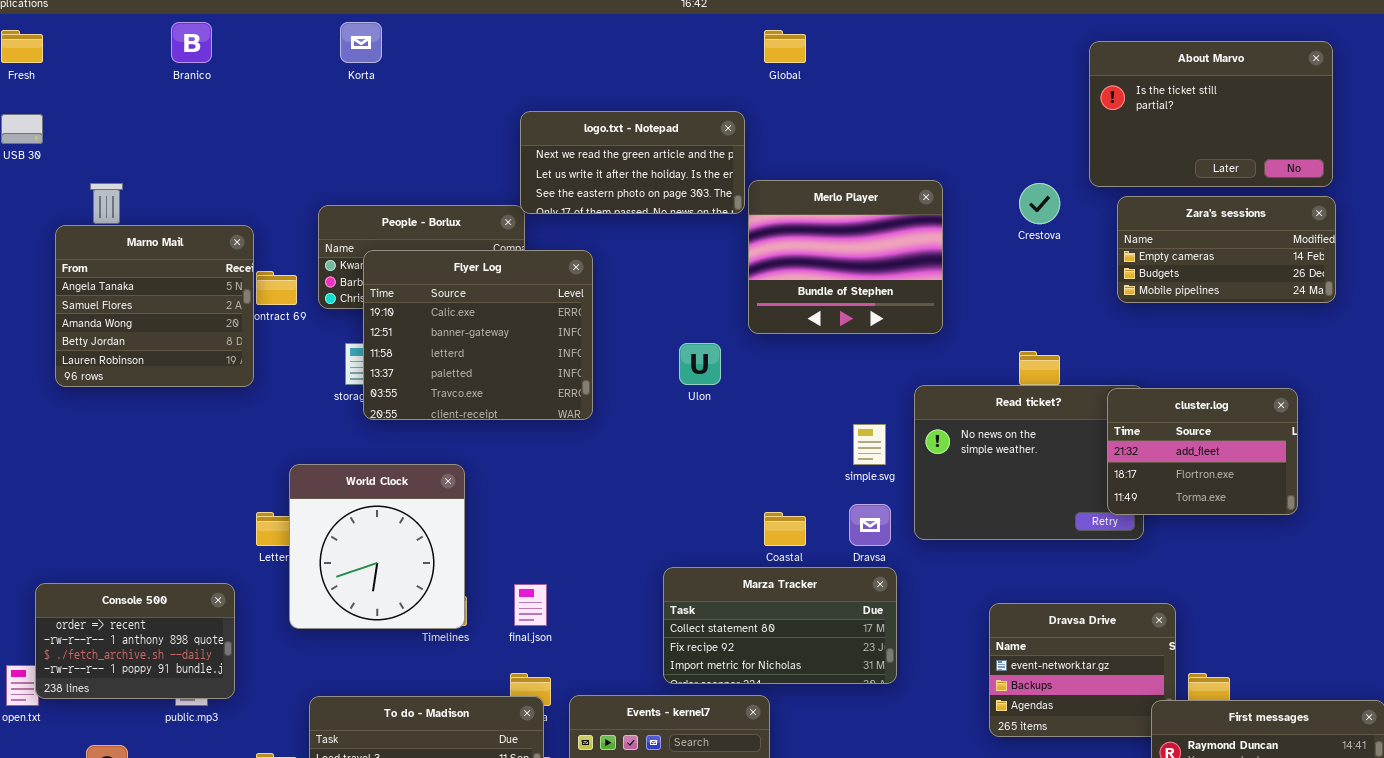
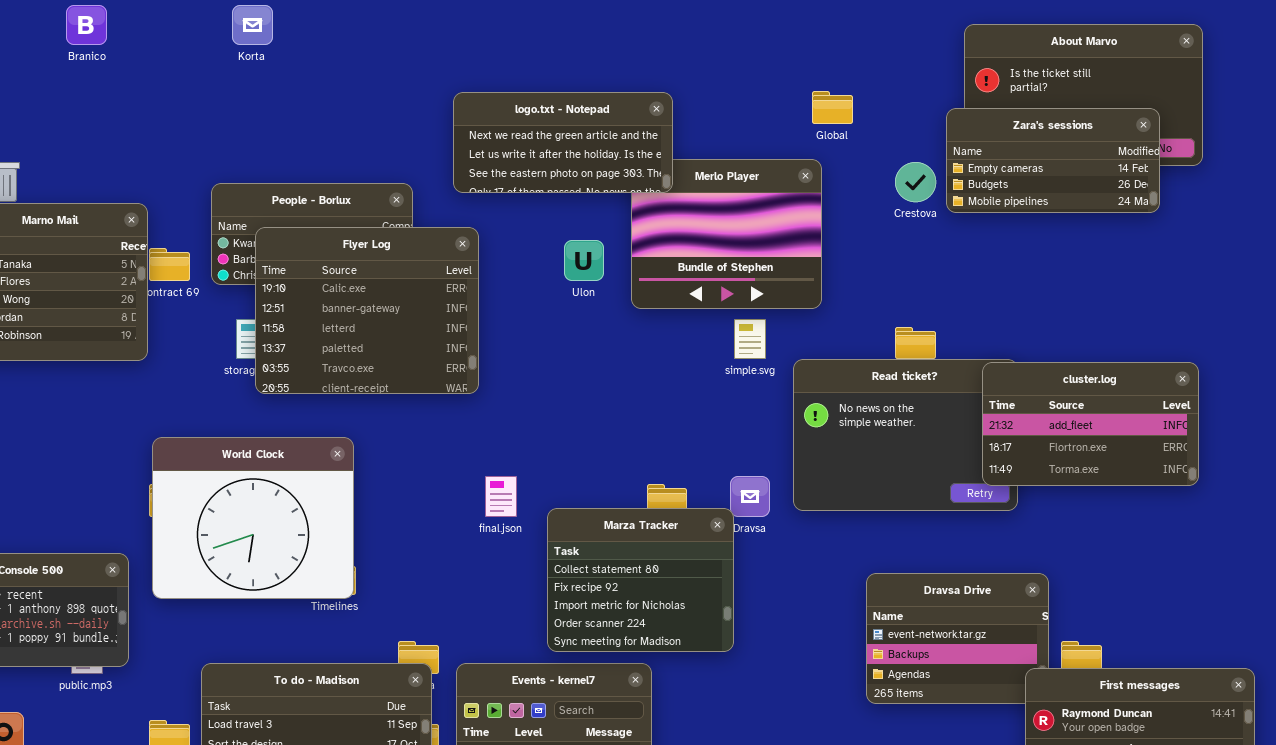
Global: [764,30,806,63] -> [812,91,853,124], moved
logo.txt - Notepad: [520,111,745,214] -> [453,92,673,193], moved
Zara's sessions: [1117,196,1336,303] -> [946,108,1160,213], moved
Ulon: [679,343,721,385] -> [564,240,604,281], moved
cluster.log: [1107,388,1298,515] -> [982,362,1199,486], resized
simple.svg: [853,424,886,465] -> [734,319,766,359], moved
World Clock: [289,464,465,629] -> [152,437,354,599], resized
Marza Tracker: [663,567,897,684] -> [547,508,734,652], resized
final.json: [514,584,547,626] -> [485,476,517,517], moved

